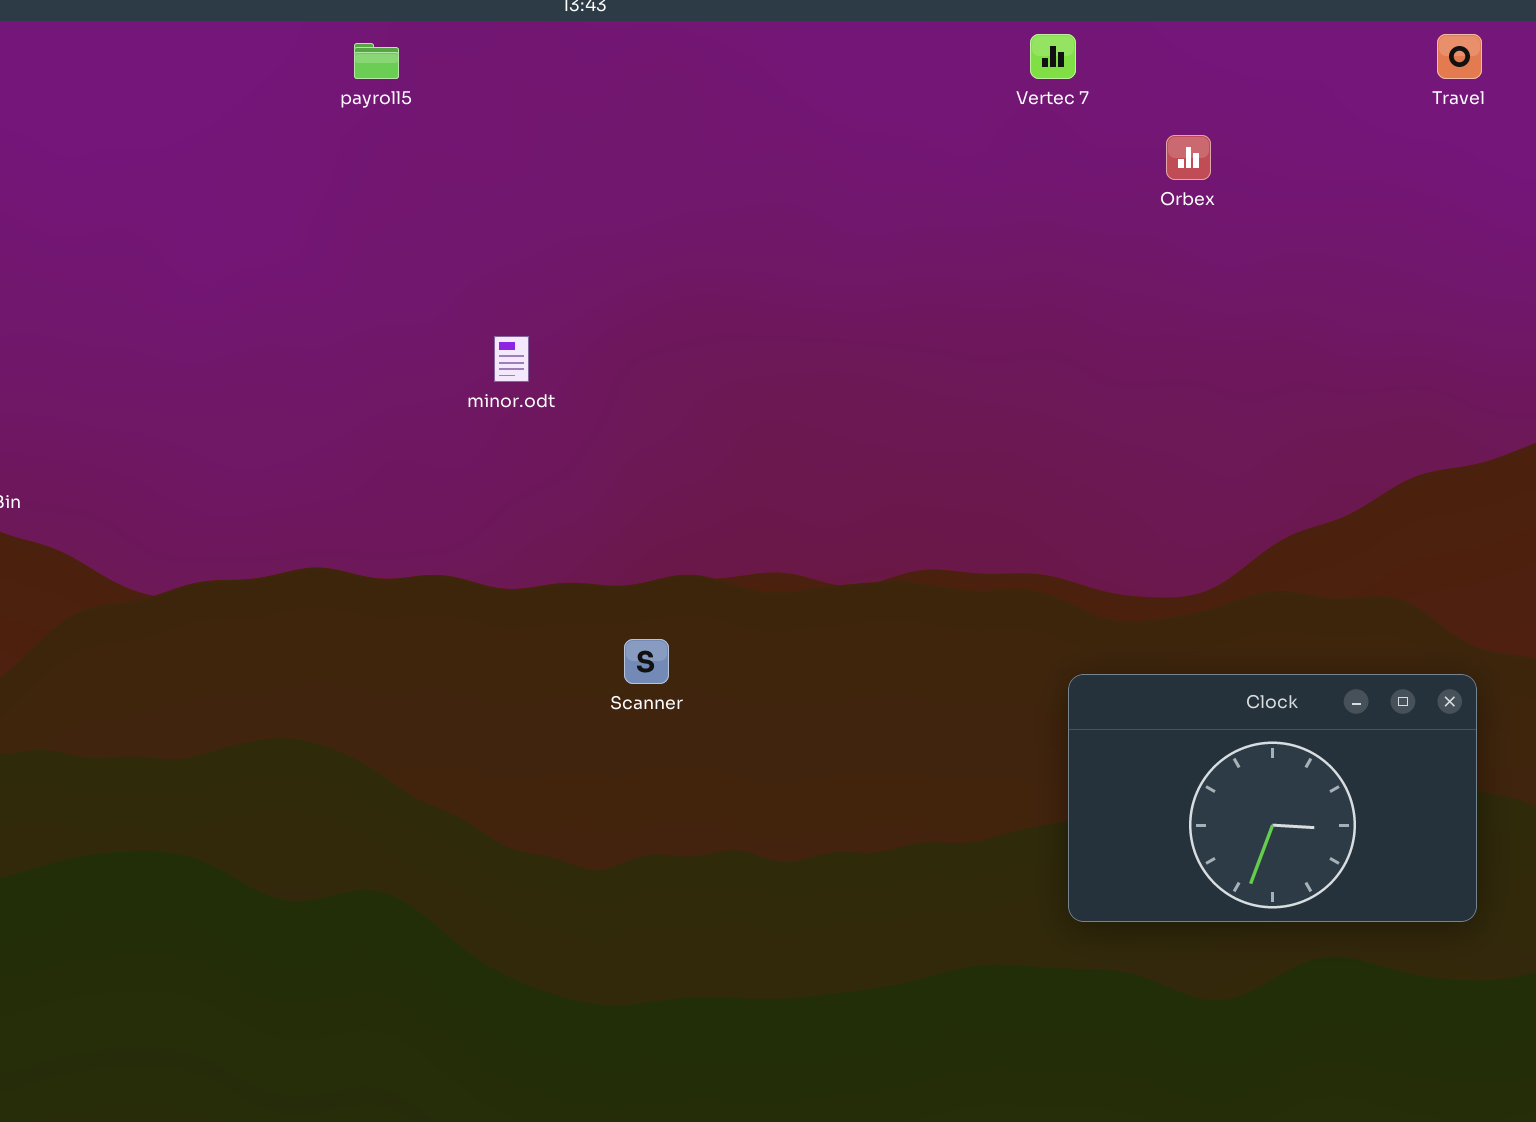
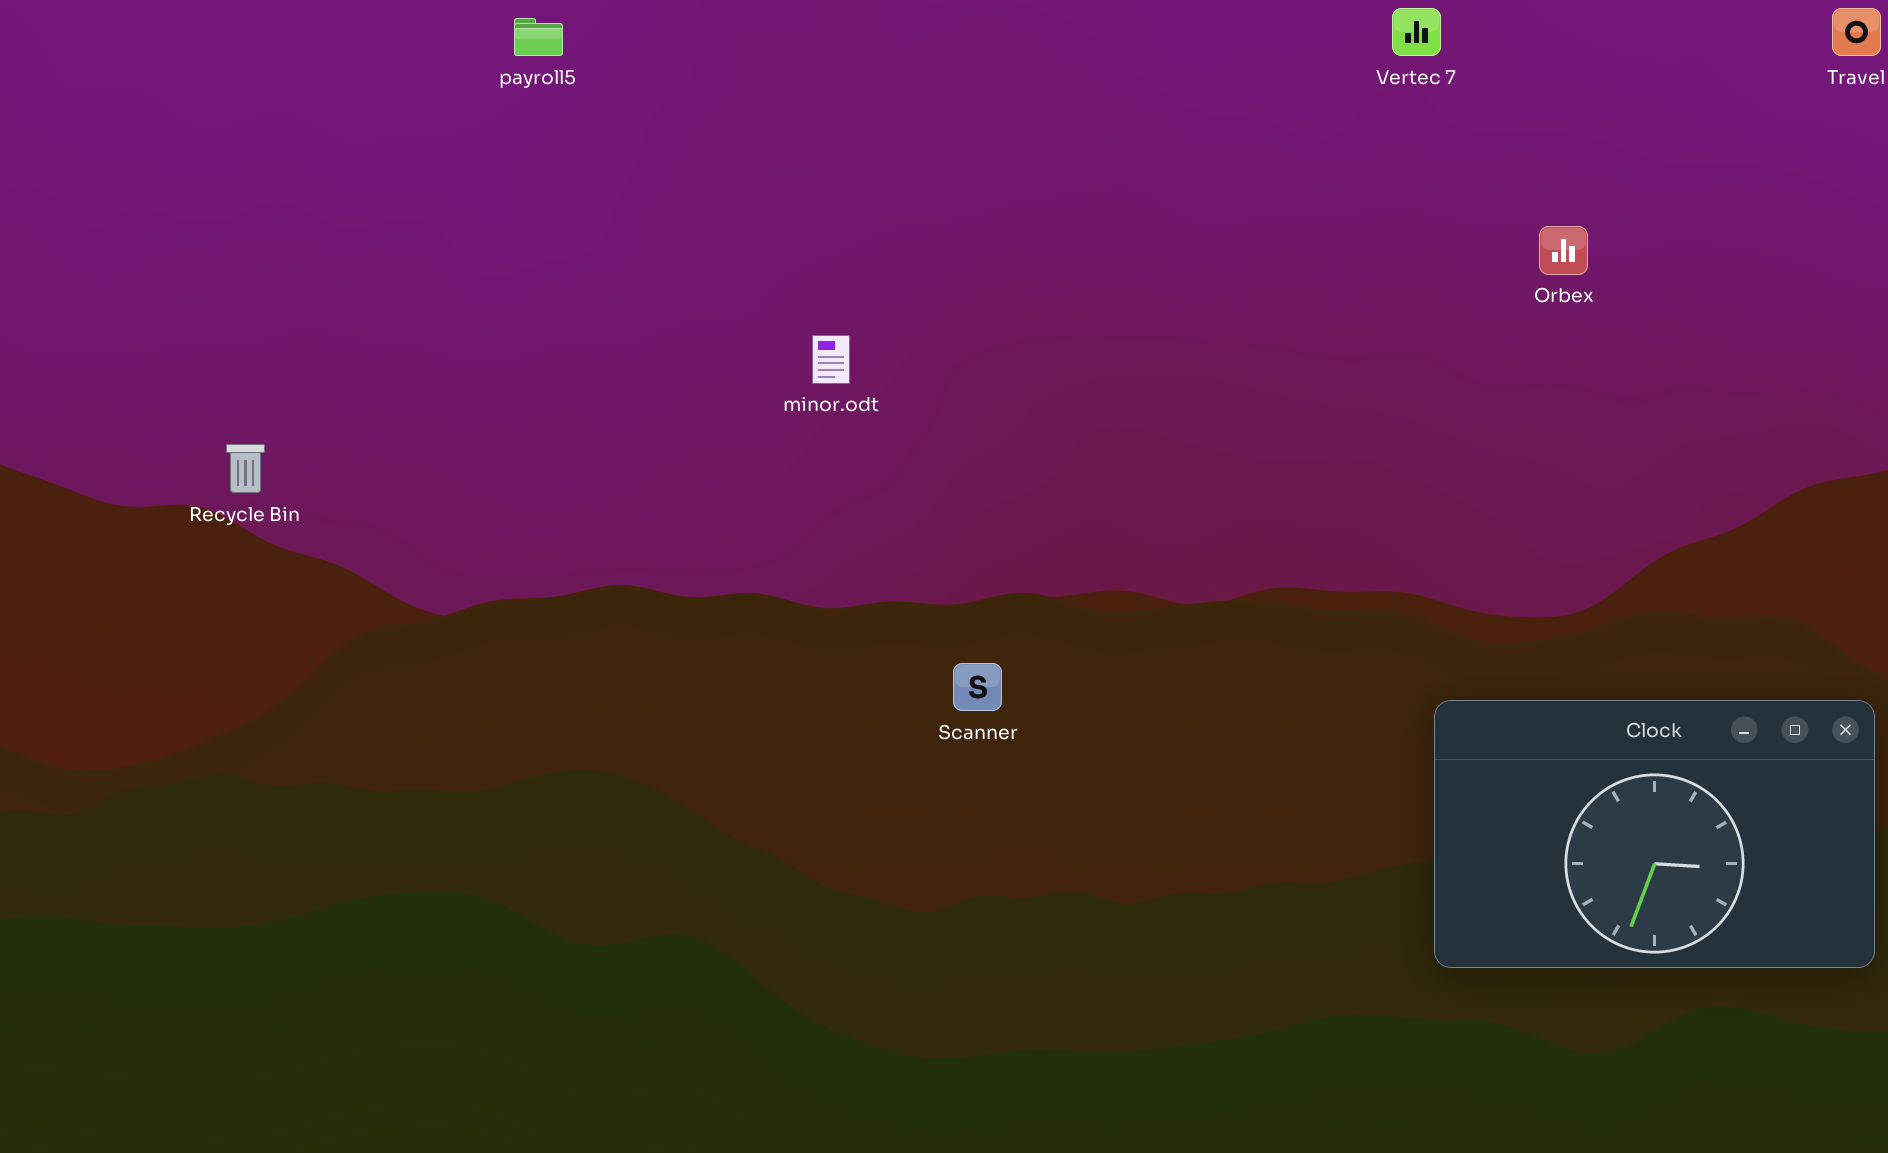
payroll5: [354,43,399,79] -> [514,18,563,56], moved
Orbex: [1166,135,1211,180] -> [1539,226,1588,275], moved

